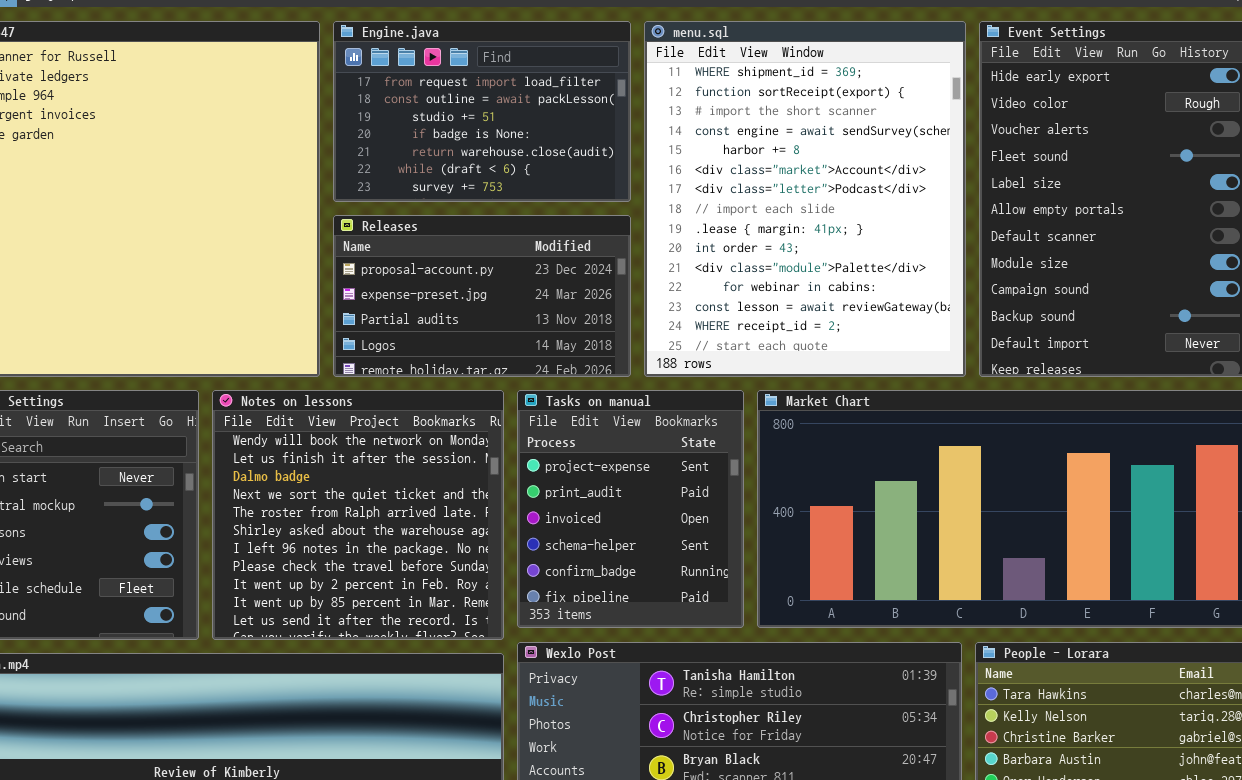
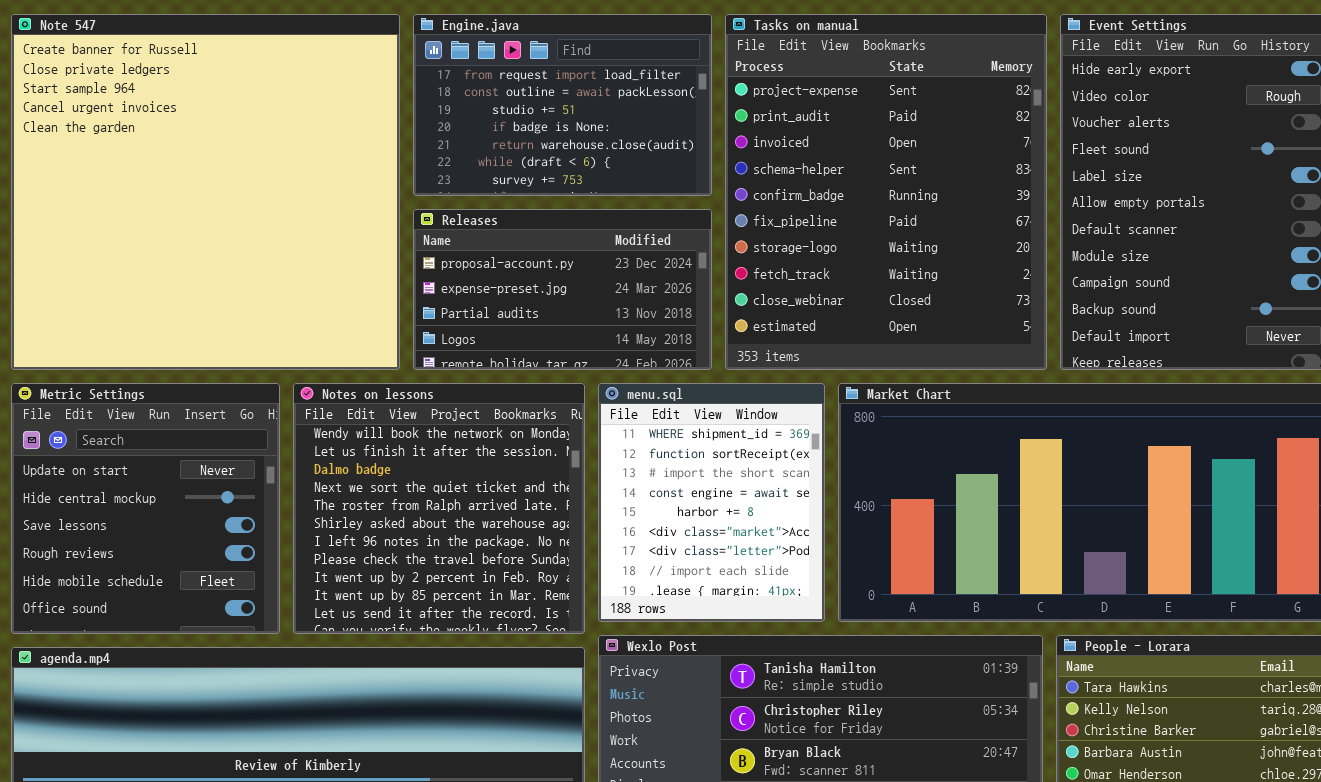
menu.sql: [644,21,966,377] -> [598,383,825,622], moved, resized
Tasks on manual: [517,390,744,628] -> [725,14,1047,370], moved, resized

